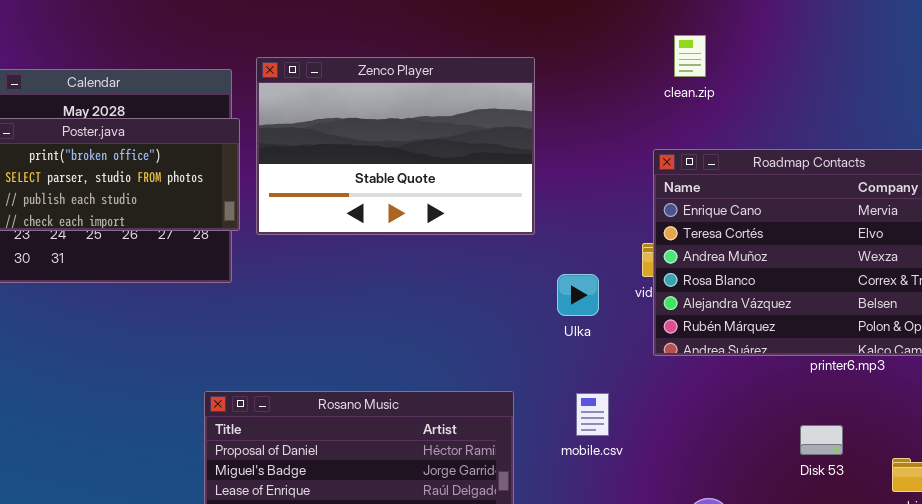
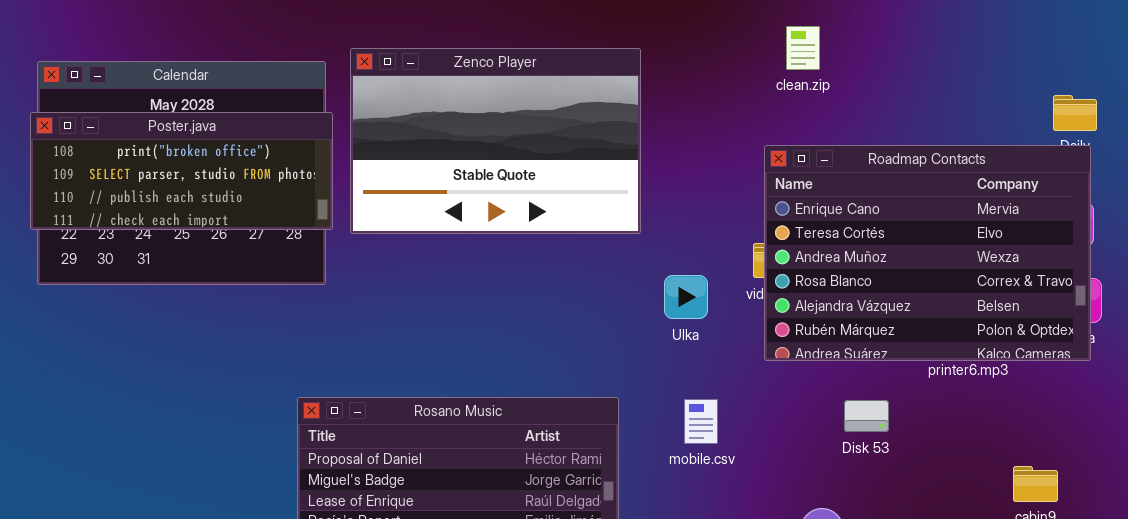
Disk 53: [800,425,843,455] -> [844,400,889,432], moved

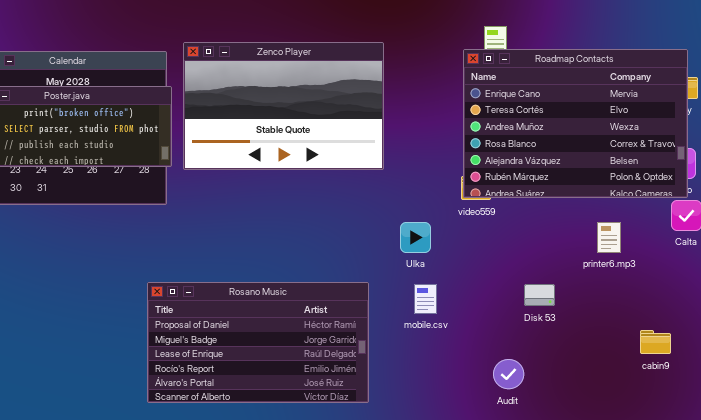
Roadmap Contacts: [764,145,1091,361] -> [463,49,688,198], moved
Ulka: [664,275,708,319] -> [400,222,431,253], moved

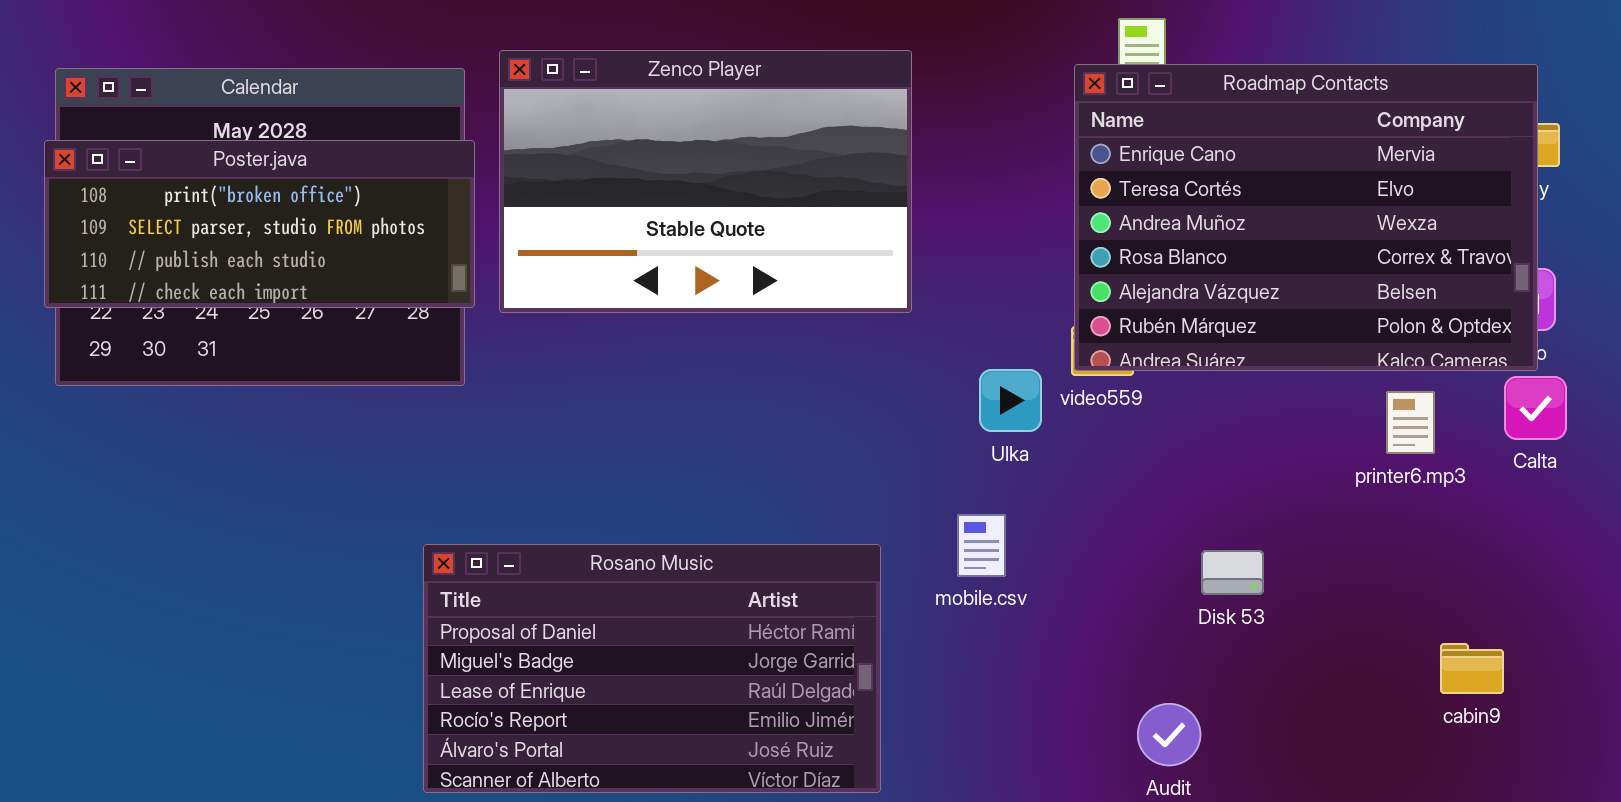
Ulka: [400,222,431,253] -> [979,369,1042,432], moved
printer6.mp3: [597,222,621,253] -> [1386,391,1435,454], moved
mobile.csv: [414,284,437,314] -> [957,514,1006,577], moved

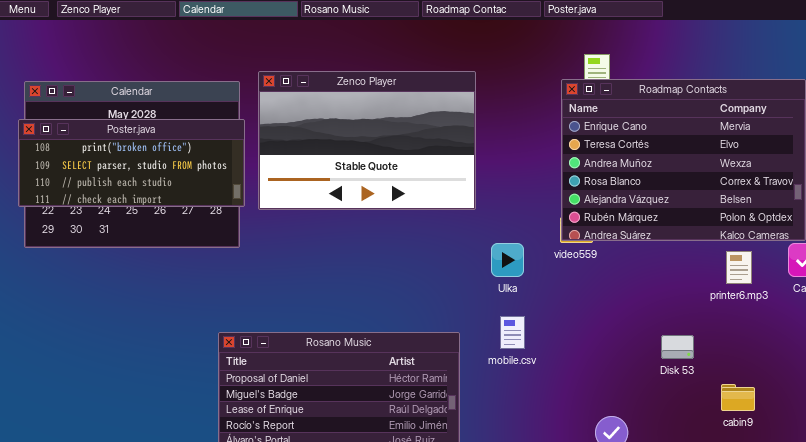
Ulka: [979,369,1042,432] -> [491,243,524,277], moved
Disk 53: [1201,550,1264,595] -> [661,335,694,359], moved
cabin9: [1440,643,1504,694] -> [721,384,755,411], moved

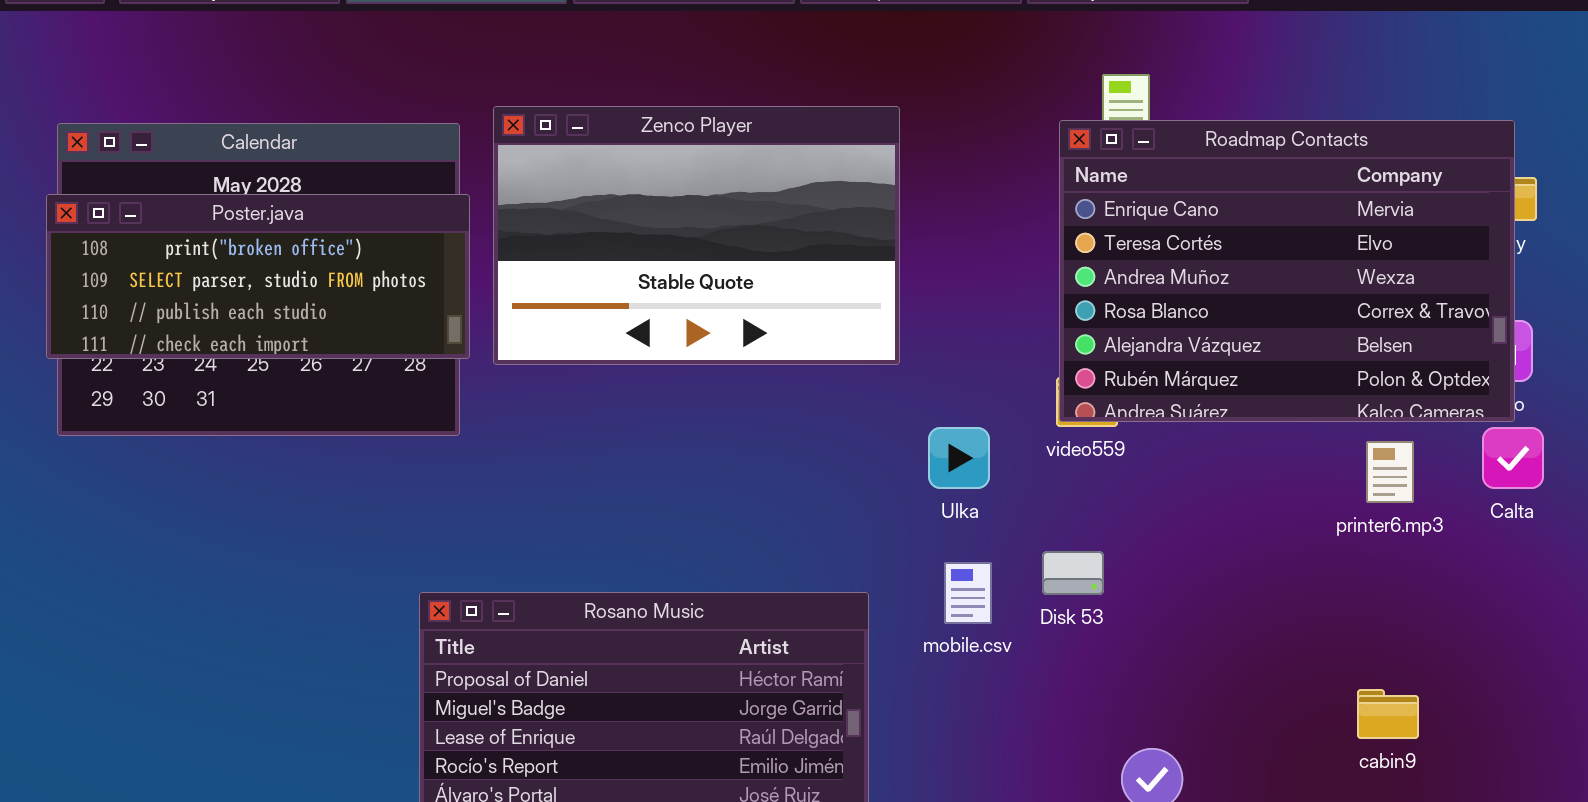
Disk 53: [661,335,694,359] -> [1042,551,1104,595], moved

